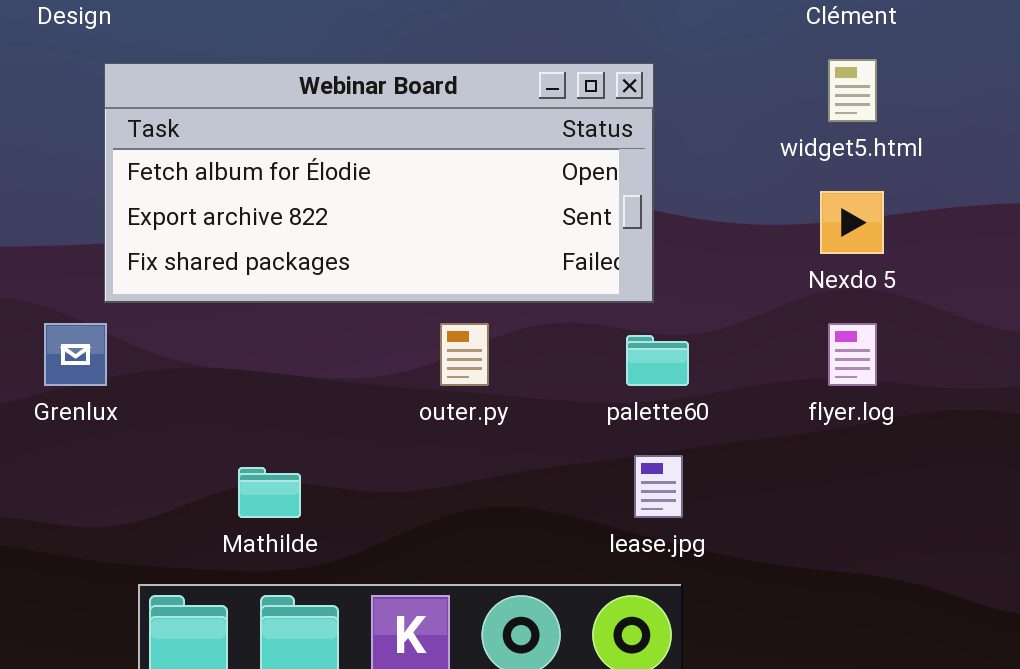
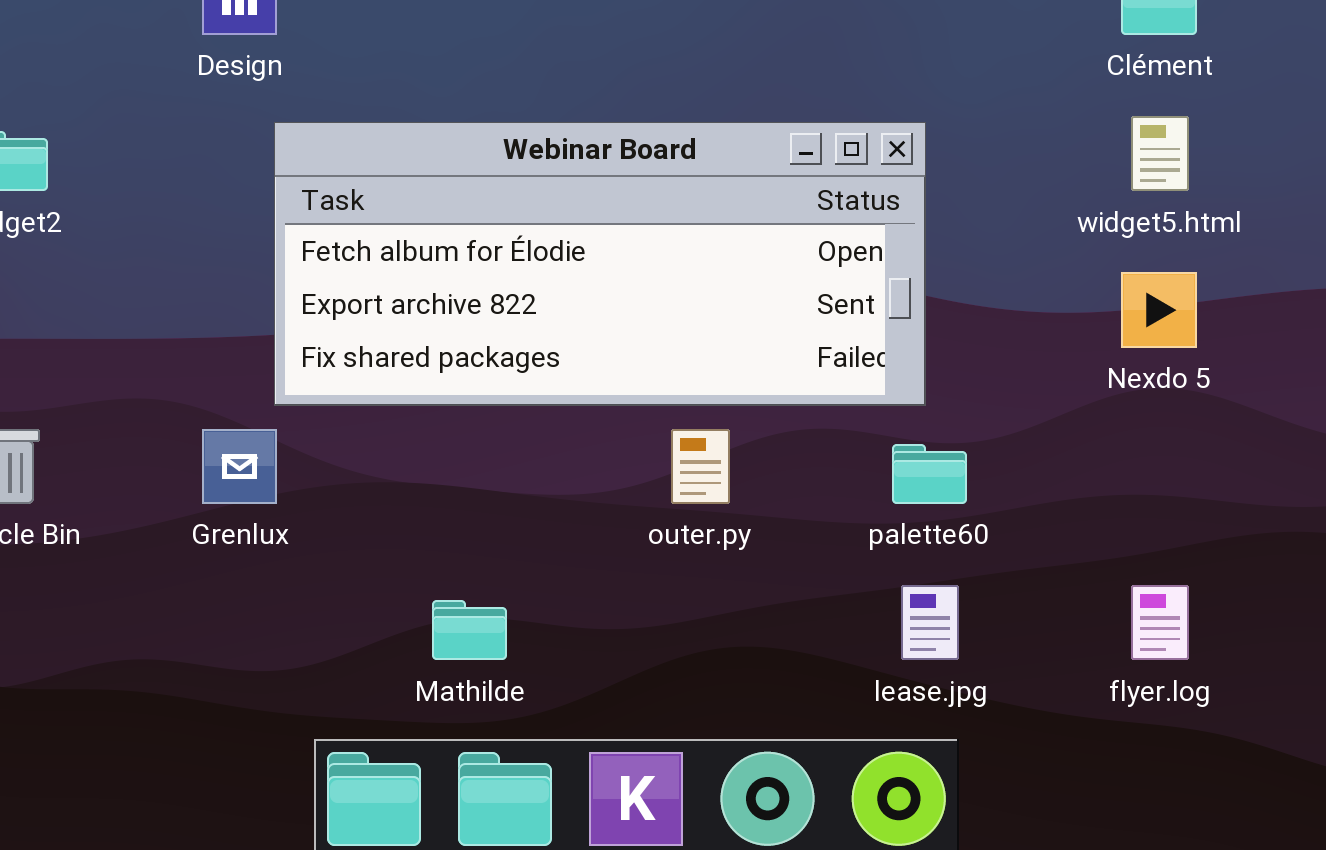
flyer.log: [828,323,877,386] -> [1131,585,1189,660], moved

